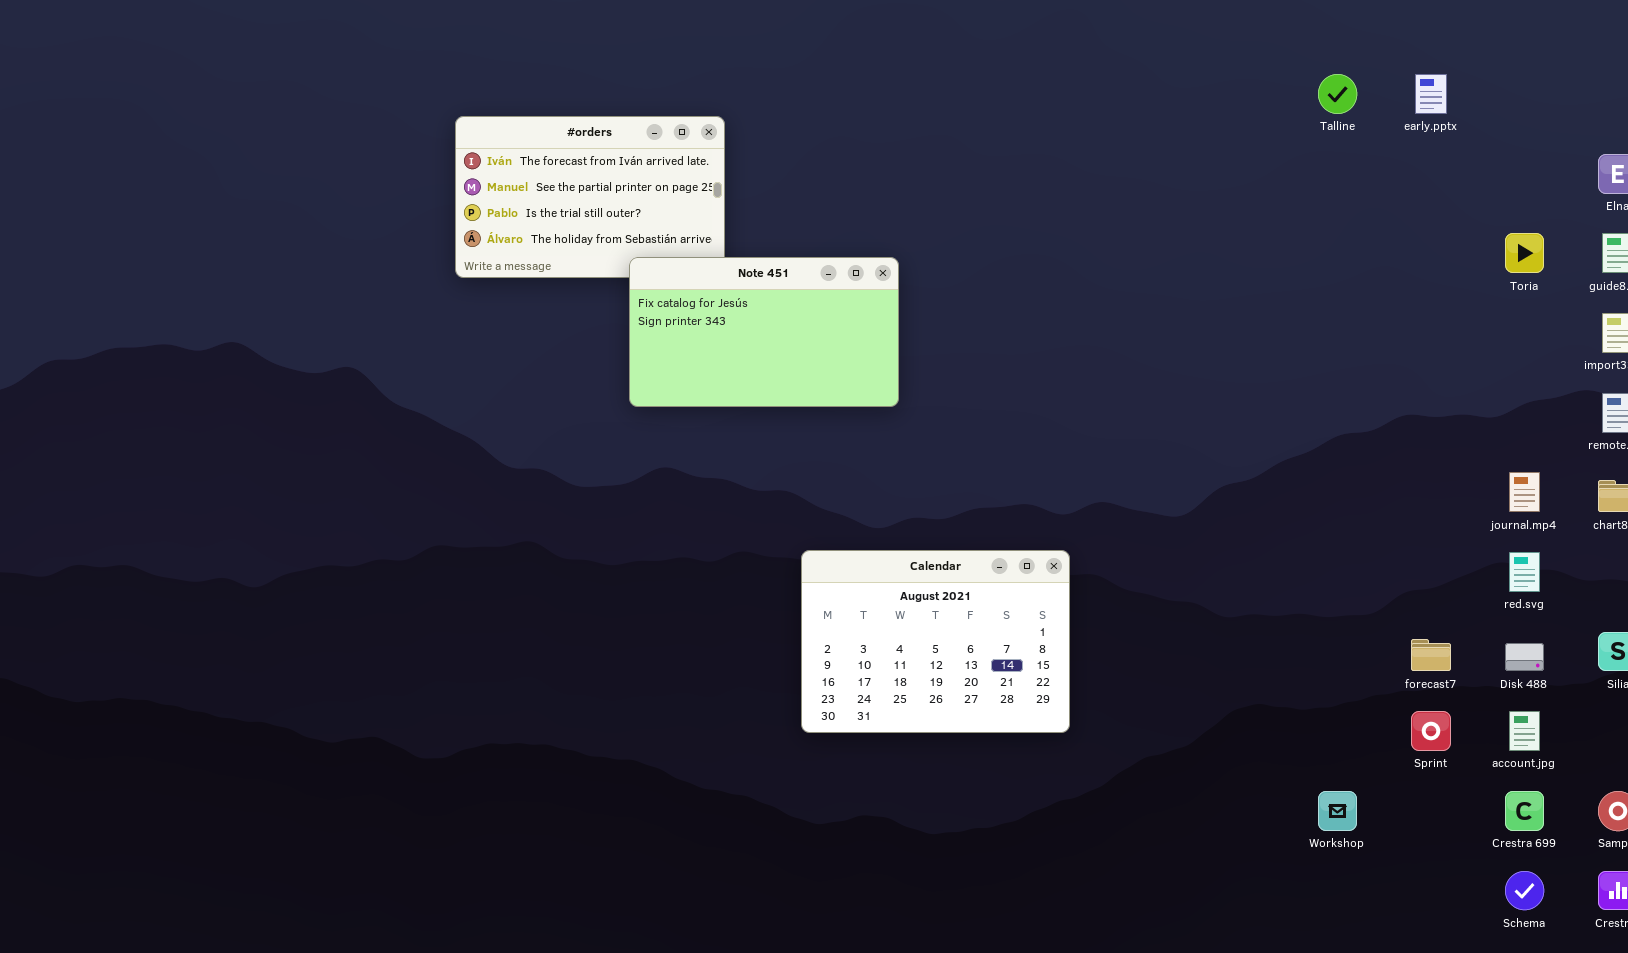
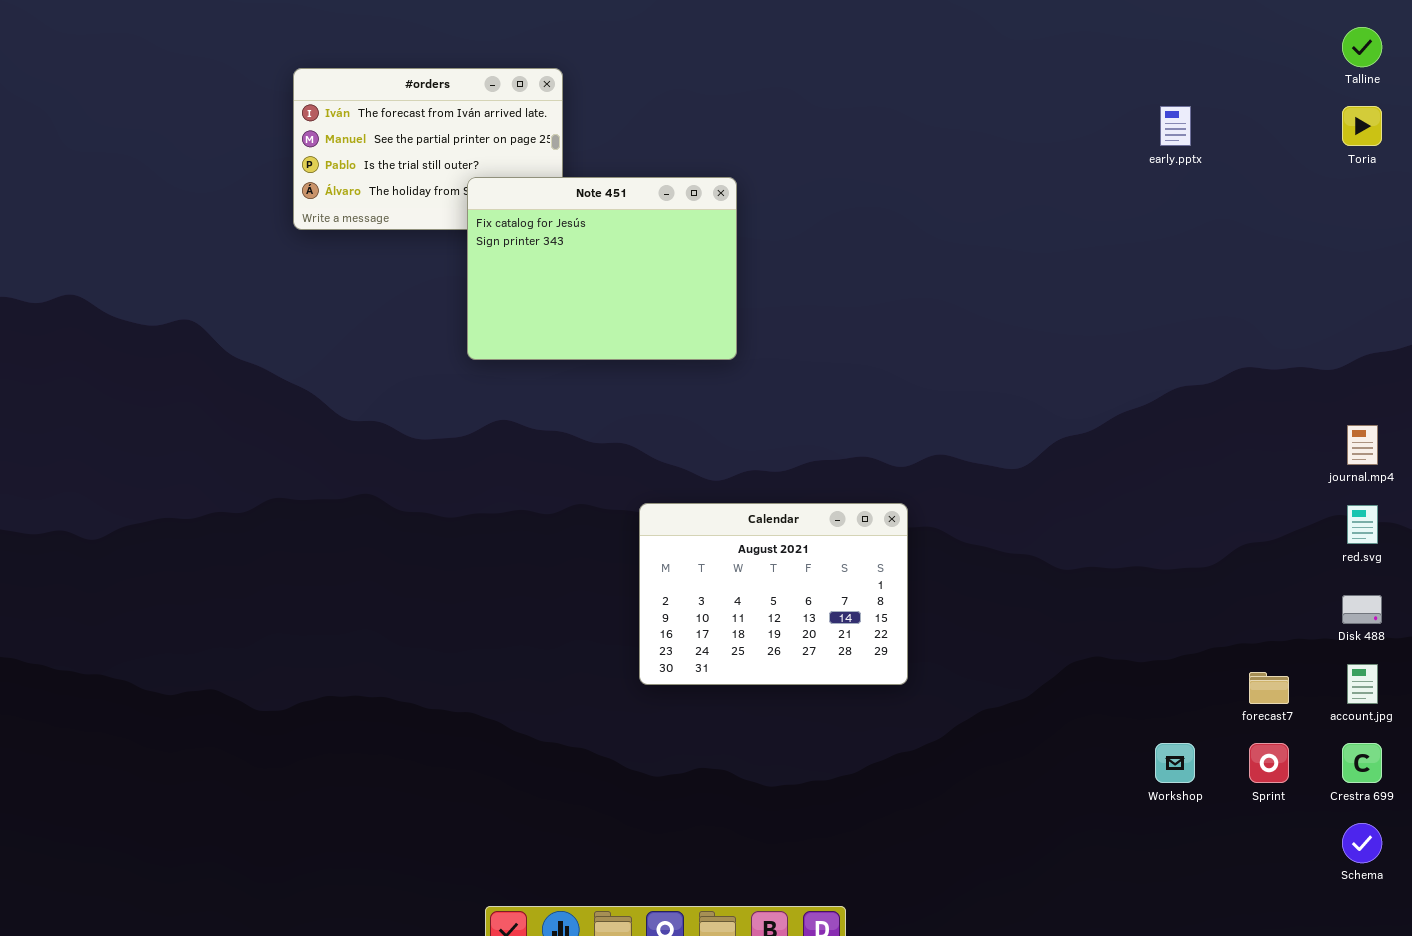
Talline: [1318,74,1357,114] -> [1342,27,1382,67], moved
early.pptx: [1415,74,1447,114] -> [1160,106,1191,146], moved
Toria: [1505,233,1544,273] -> [1342,106,1382,146], moved
Note 451: [629,257,899,407] -> [467,177,737,360], resized
forecast7: [1411,639,1451,671] -> [1249,672,1289,704], moved
Sprint: [1411,711,1451,751] -> [1249,743,1289,783], moved

